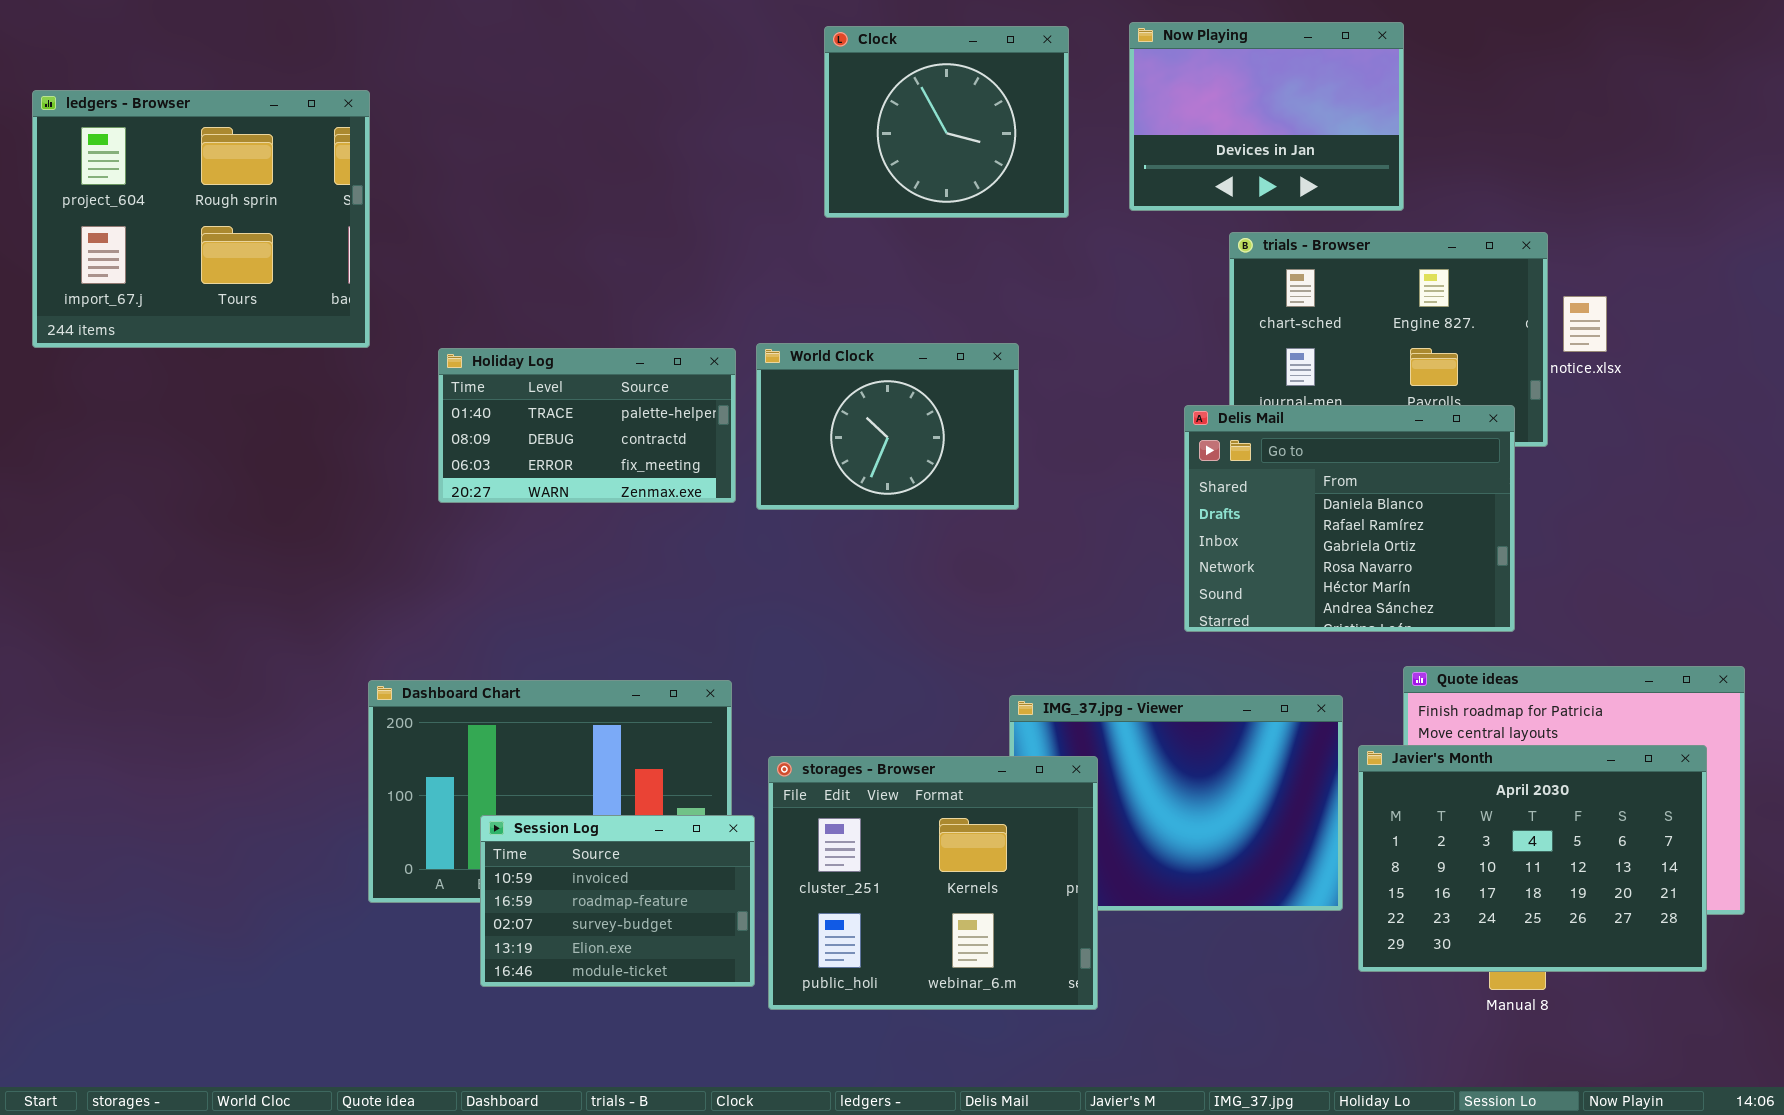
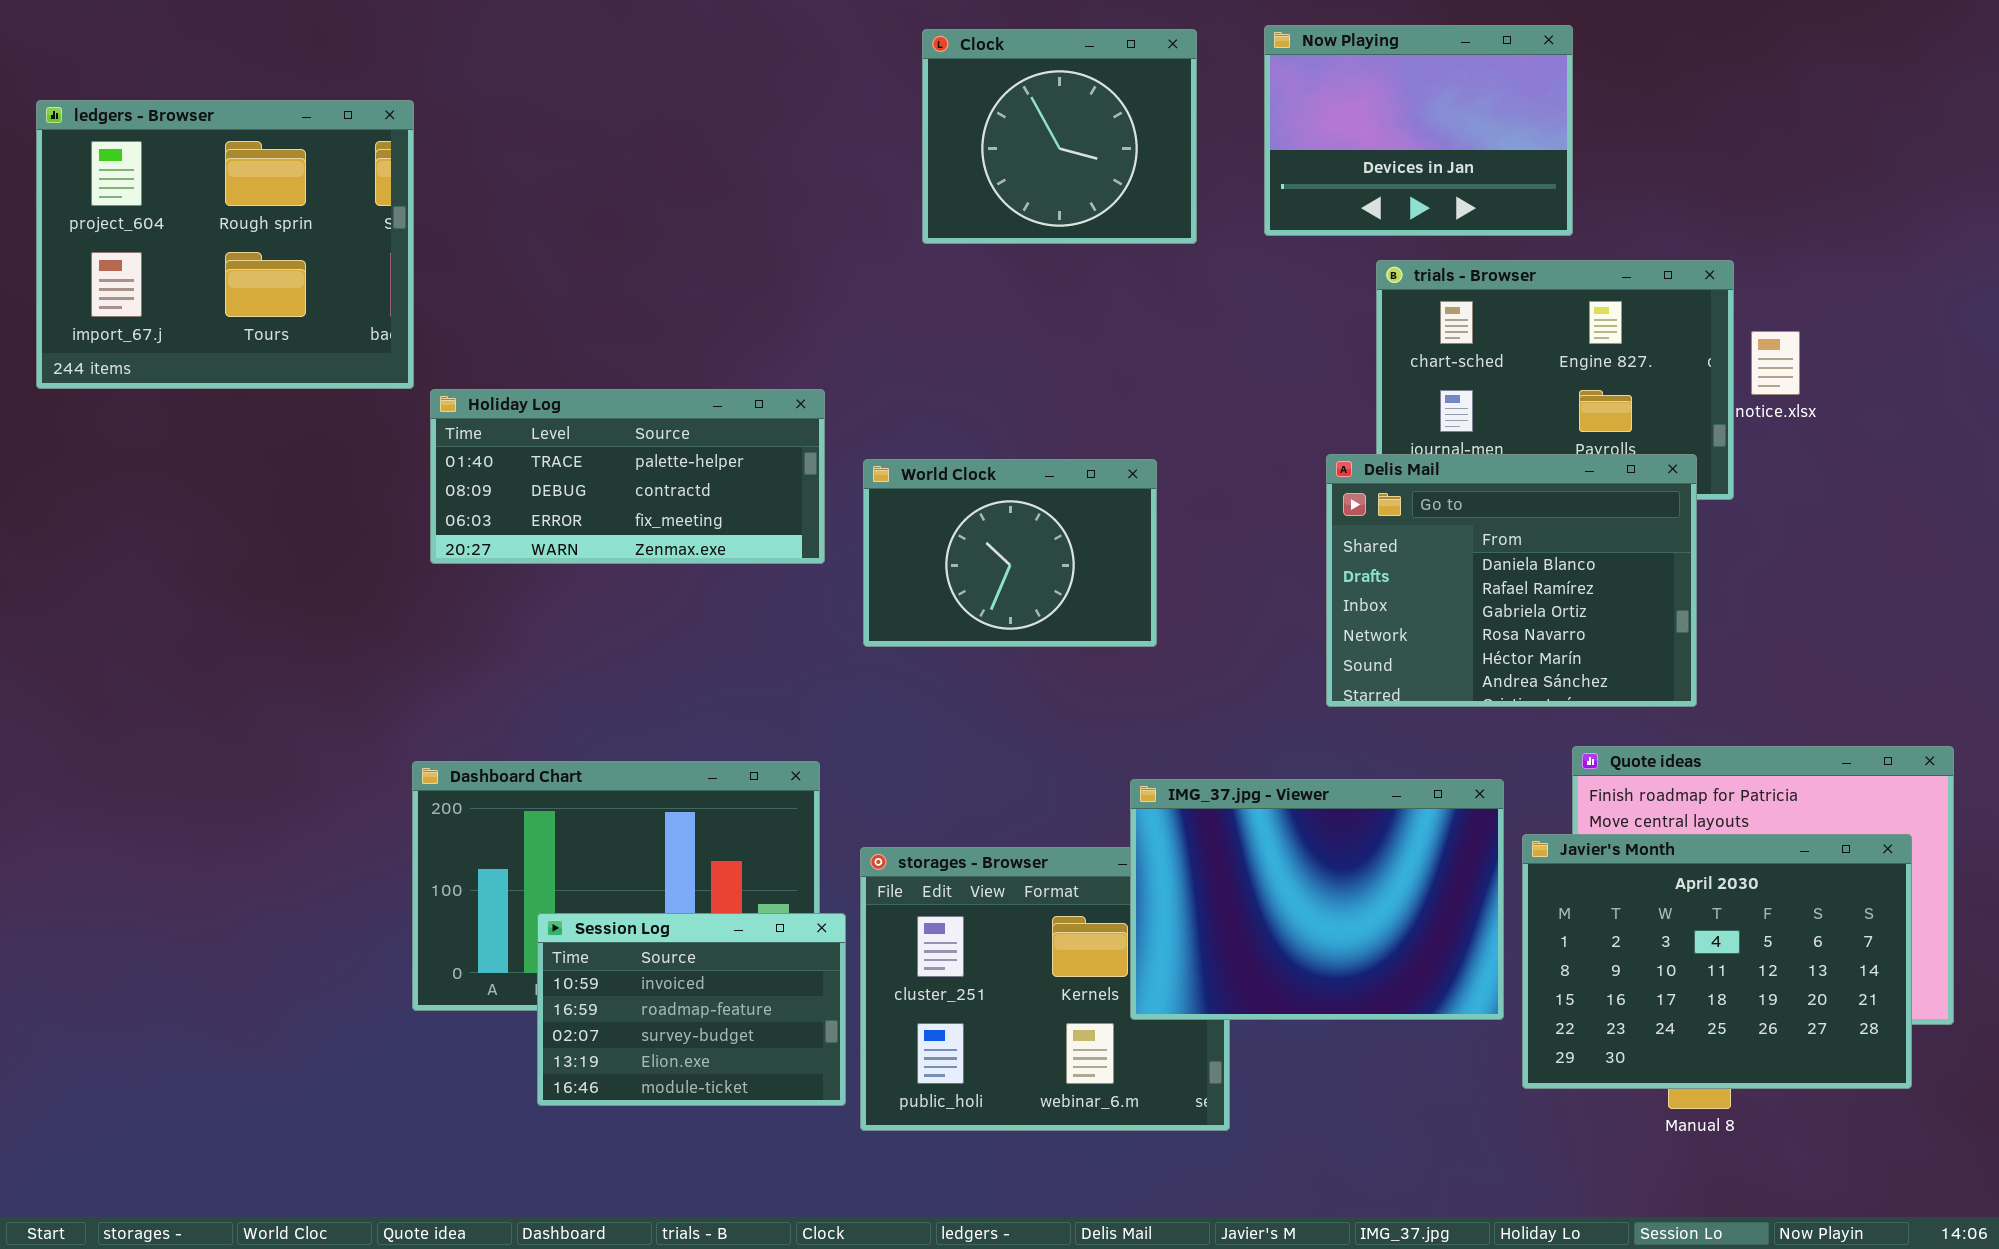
World Clock: [756,343,1019,510] -> [863,459,1157,647], moved
Holiday Log: [438,348,736,503] -> [430,389,825,564], resized
IMG_37.jpg - Viewer: [1009,695,1343,911] -> [1130,779,1504,1020], raised

